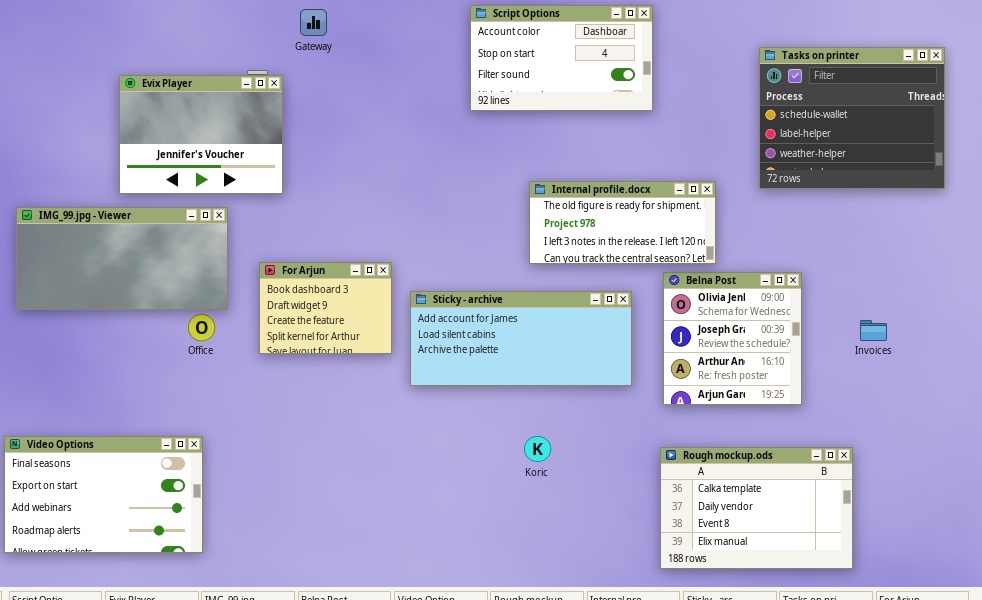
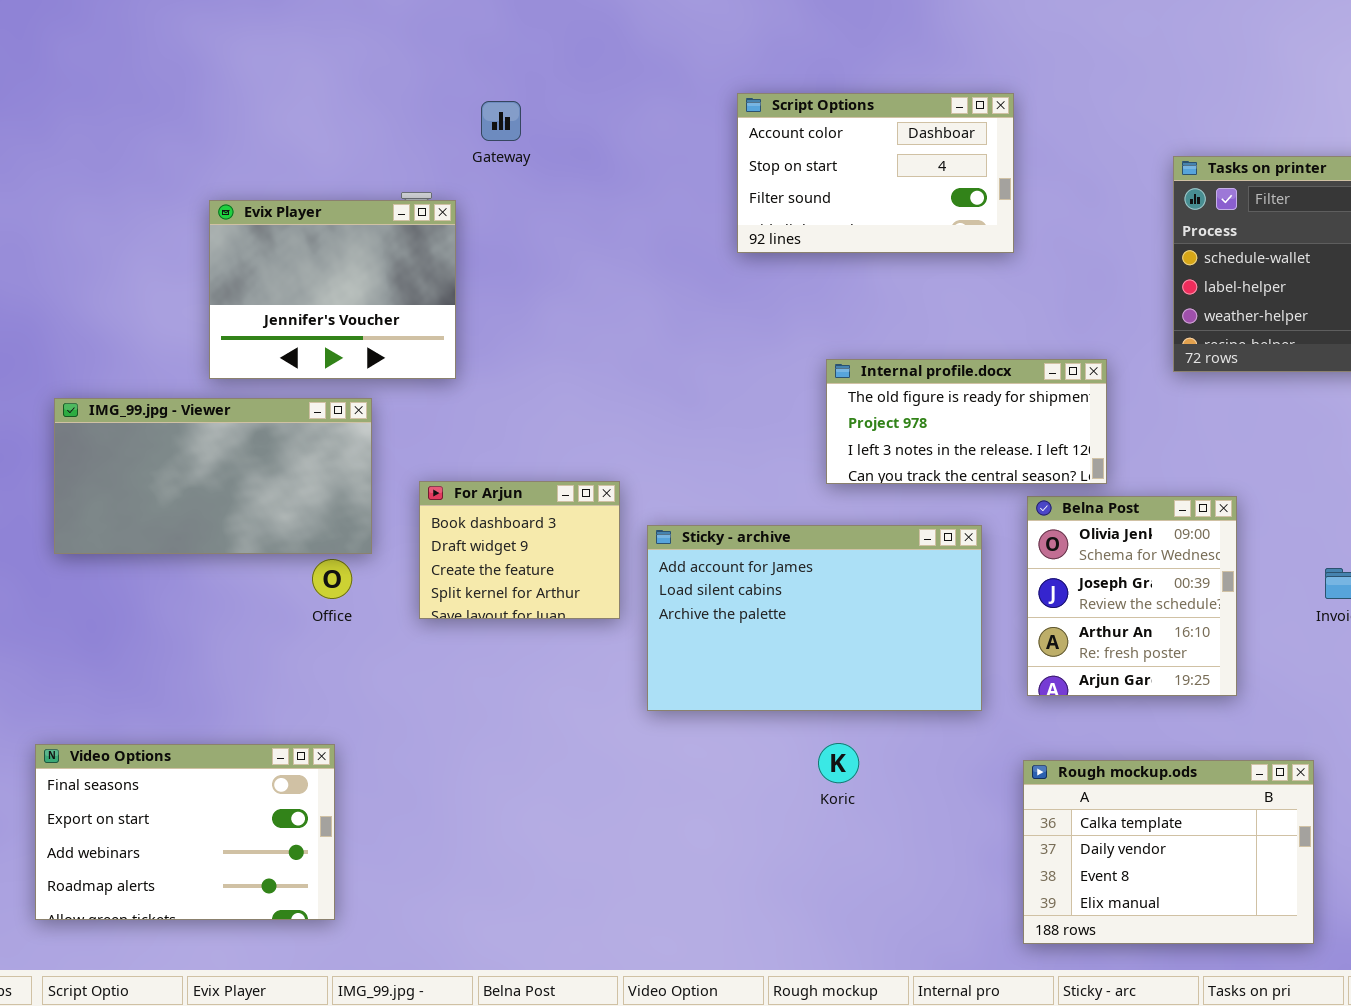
Sticky - archive: [410,291,632,386] -> [647,525,982,711], resized

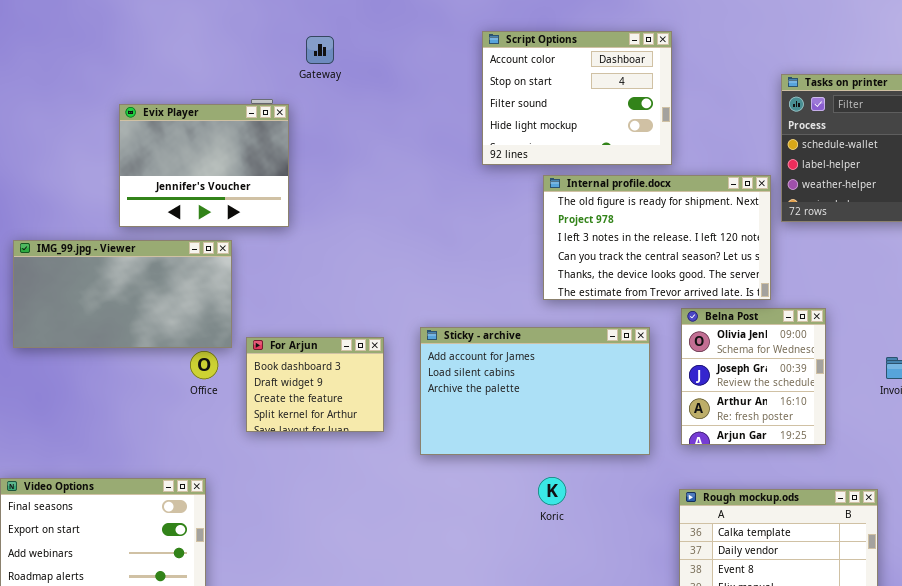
Script Options: [737,93,1014,253] -> [482,31,672,165], resized
Internal profile.docx: [826,359,1107,484] -> [543,175,771,300], resized
For Arjun: [419,481,620,619] -> [246,337,384,432], moved

